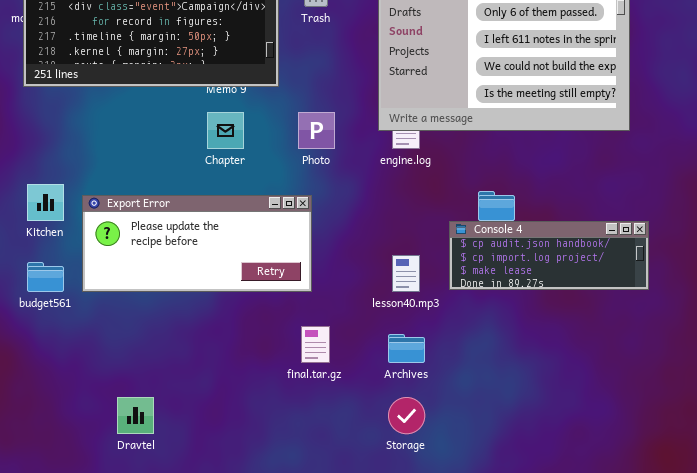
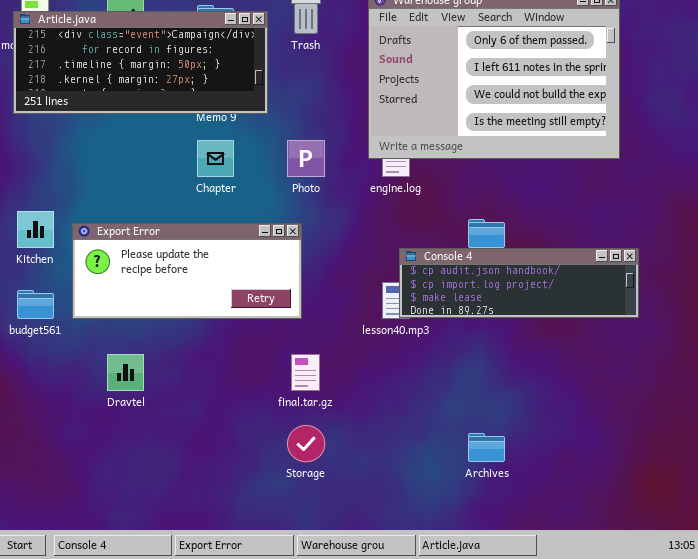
Console 4: [449,221,649,290] -> [399,248,639,318], resized
Archives: [388,334,425,363] -> [468,433,505,462], moved
Dravtel: [117,397,154,434] -> [107,354,144,391], moved
Storage: [388,397,425,434] -> [287,425,325,462], moved

